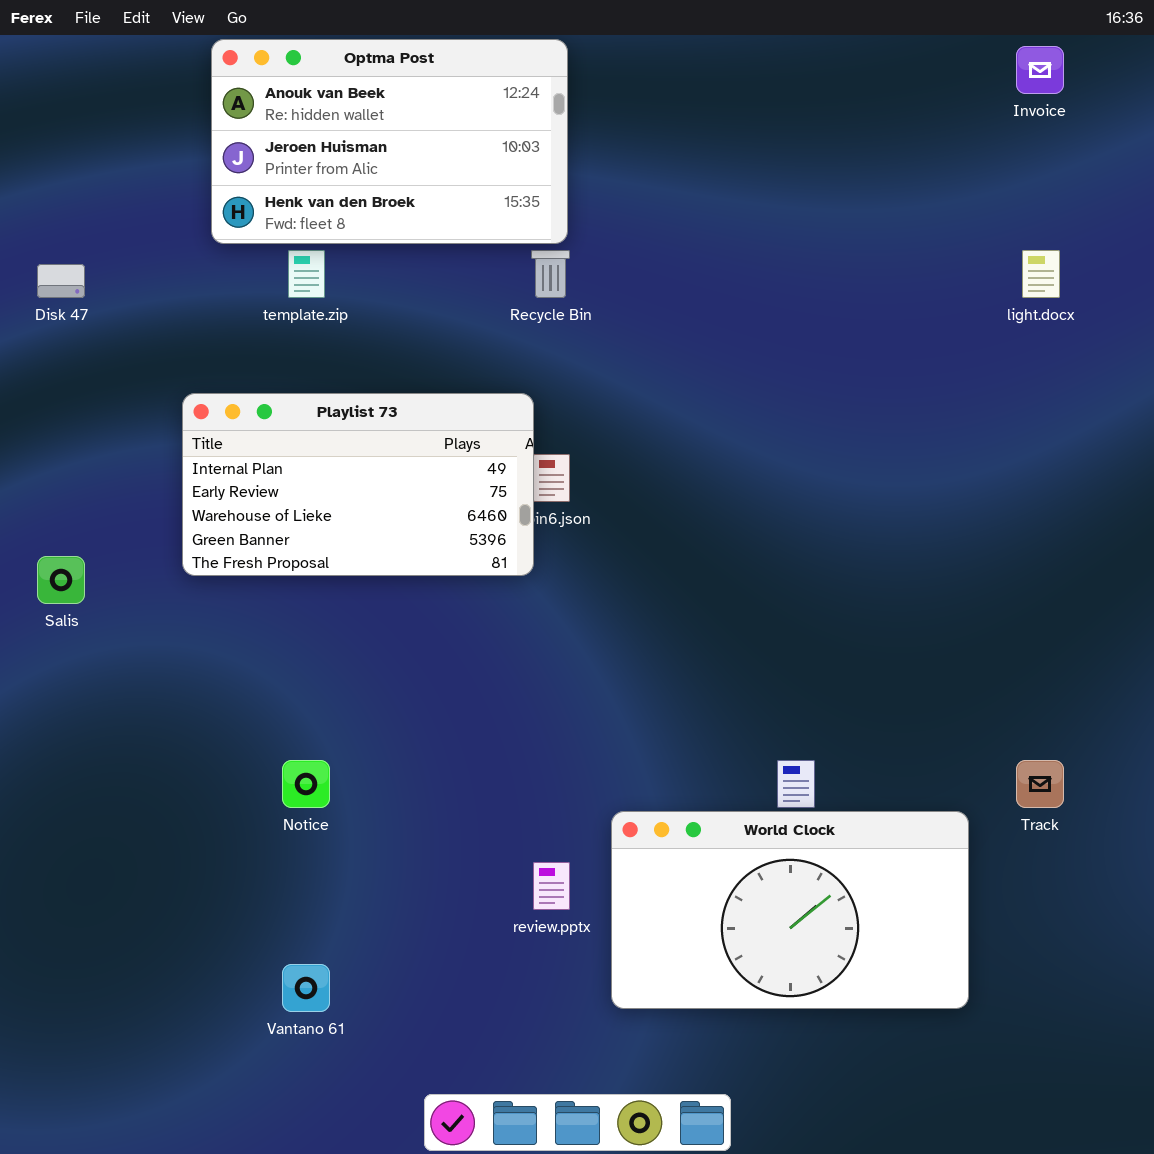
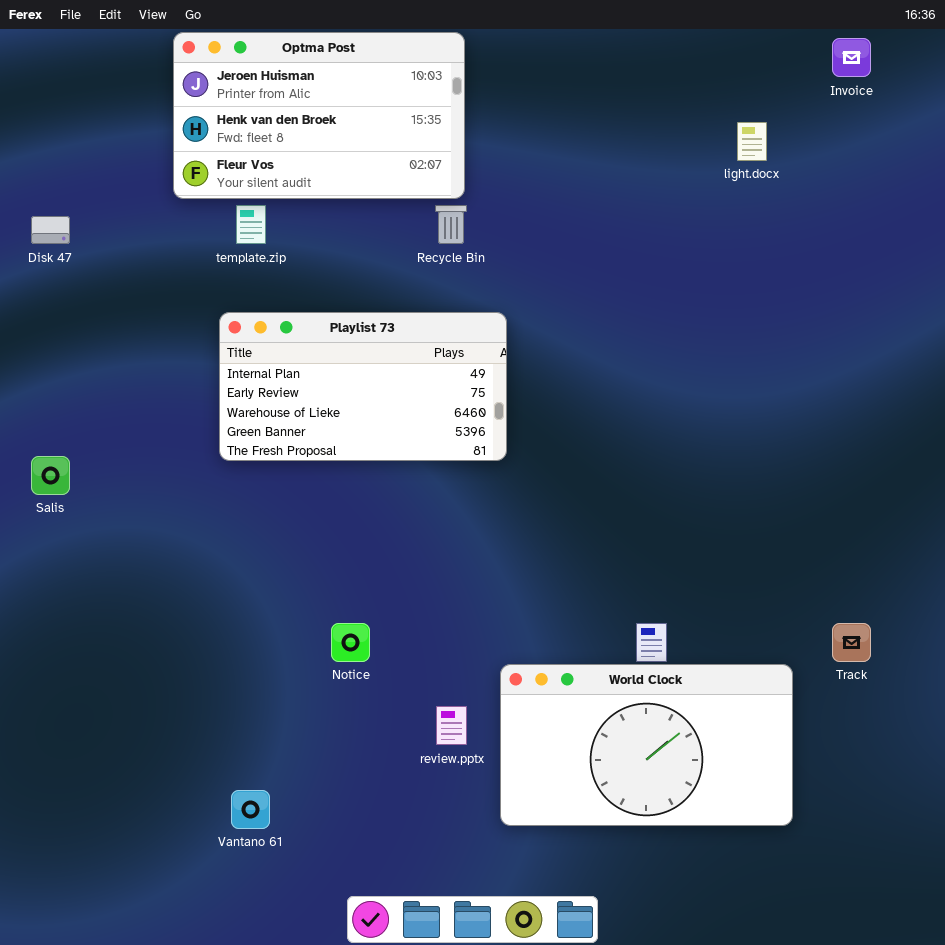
Optma Post: [211,39,568,244] -> [173,32,465,199], scrolled down 1 row
light.docx: [1022,250,1060,298] -> [737,122,767,161], moved
Playlist 73: [182,393,534,576] -> [219,312,507,461], moved
Notice: [282,760,330,808] -> [331,623,370,662], moved

